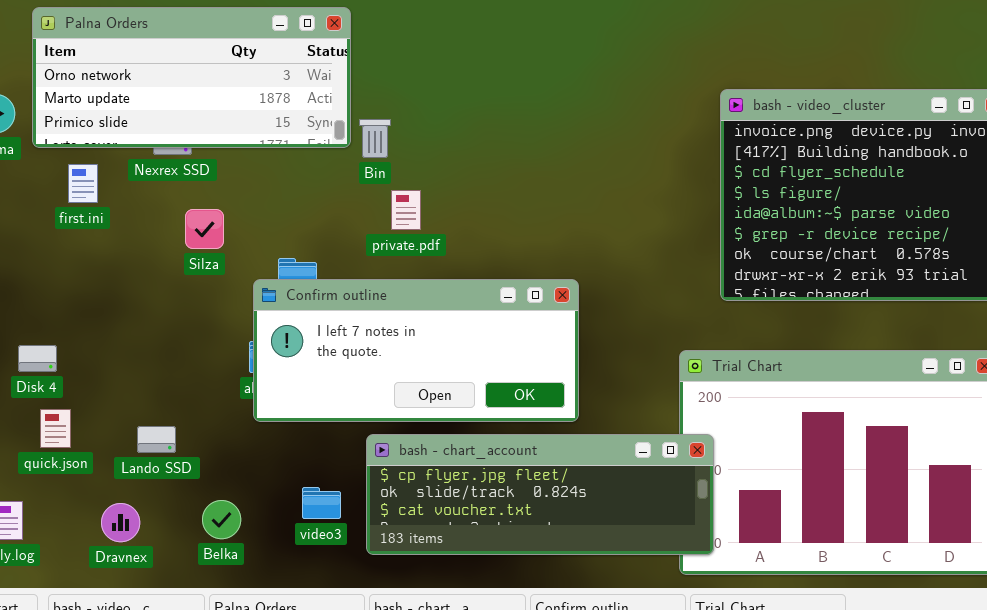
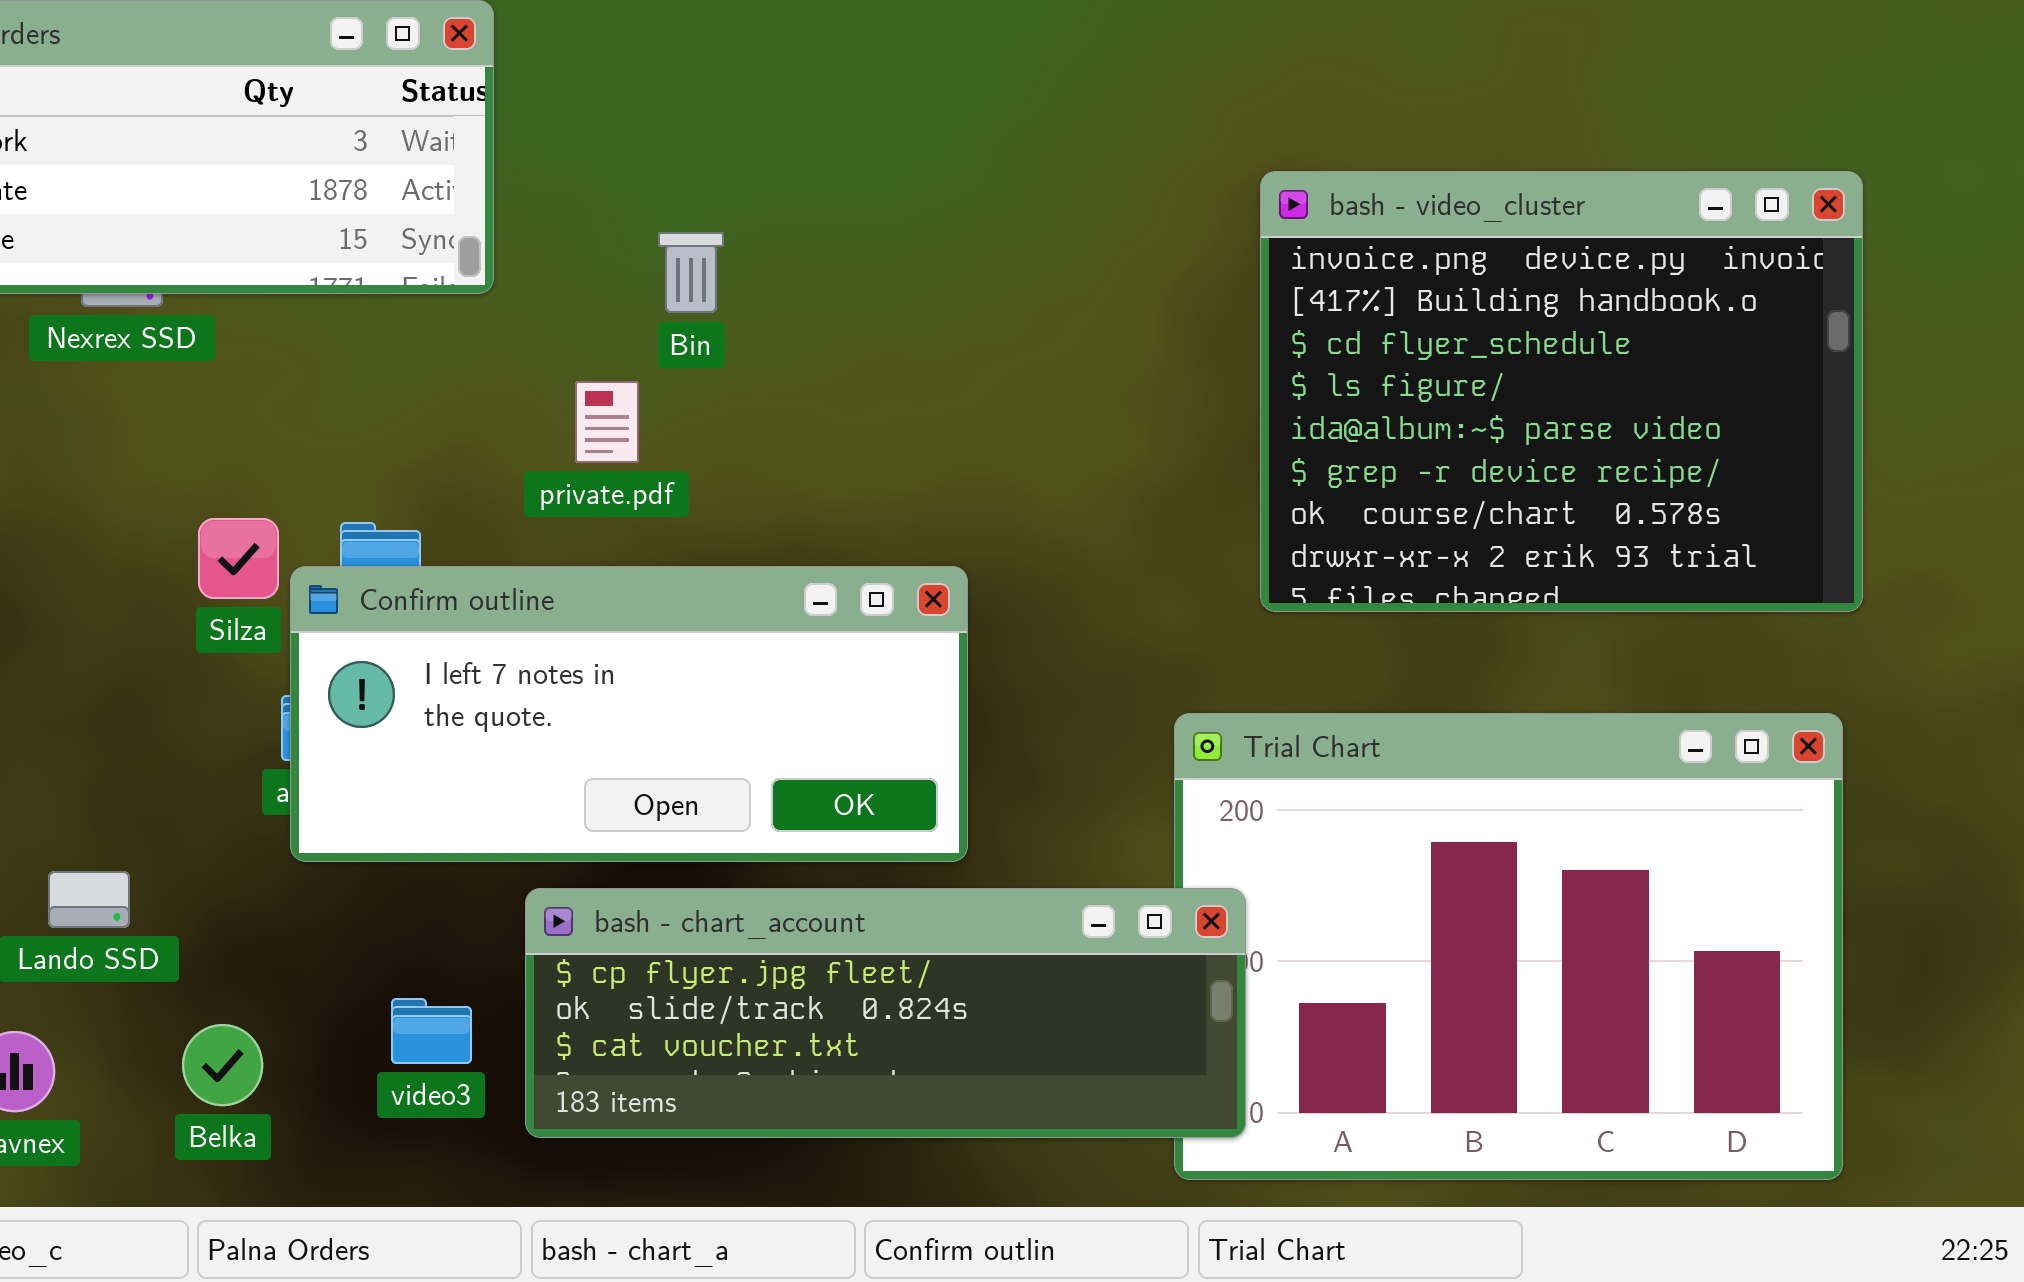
Bin: [359,119,391,158] -> [658,232,724,313], moved
Silza: [185,209,224,249] -> [198,518,279,599], moved

